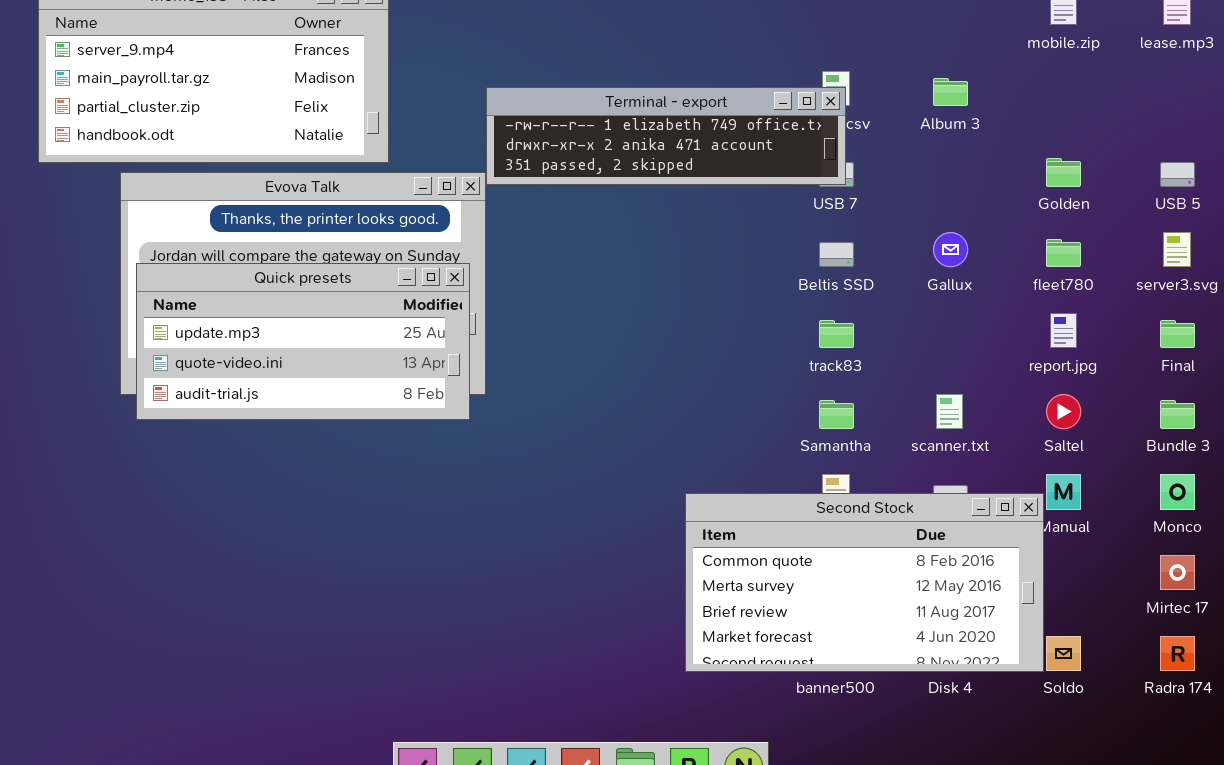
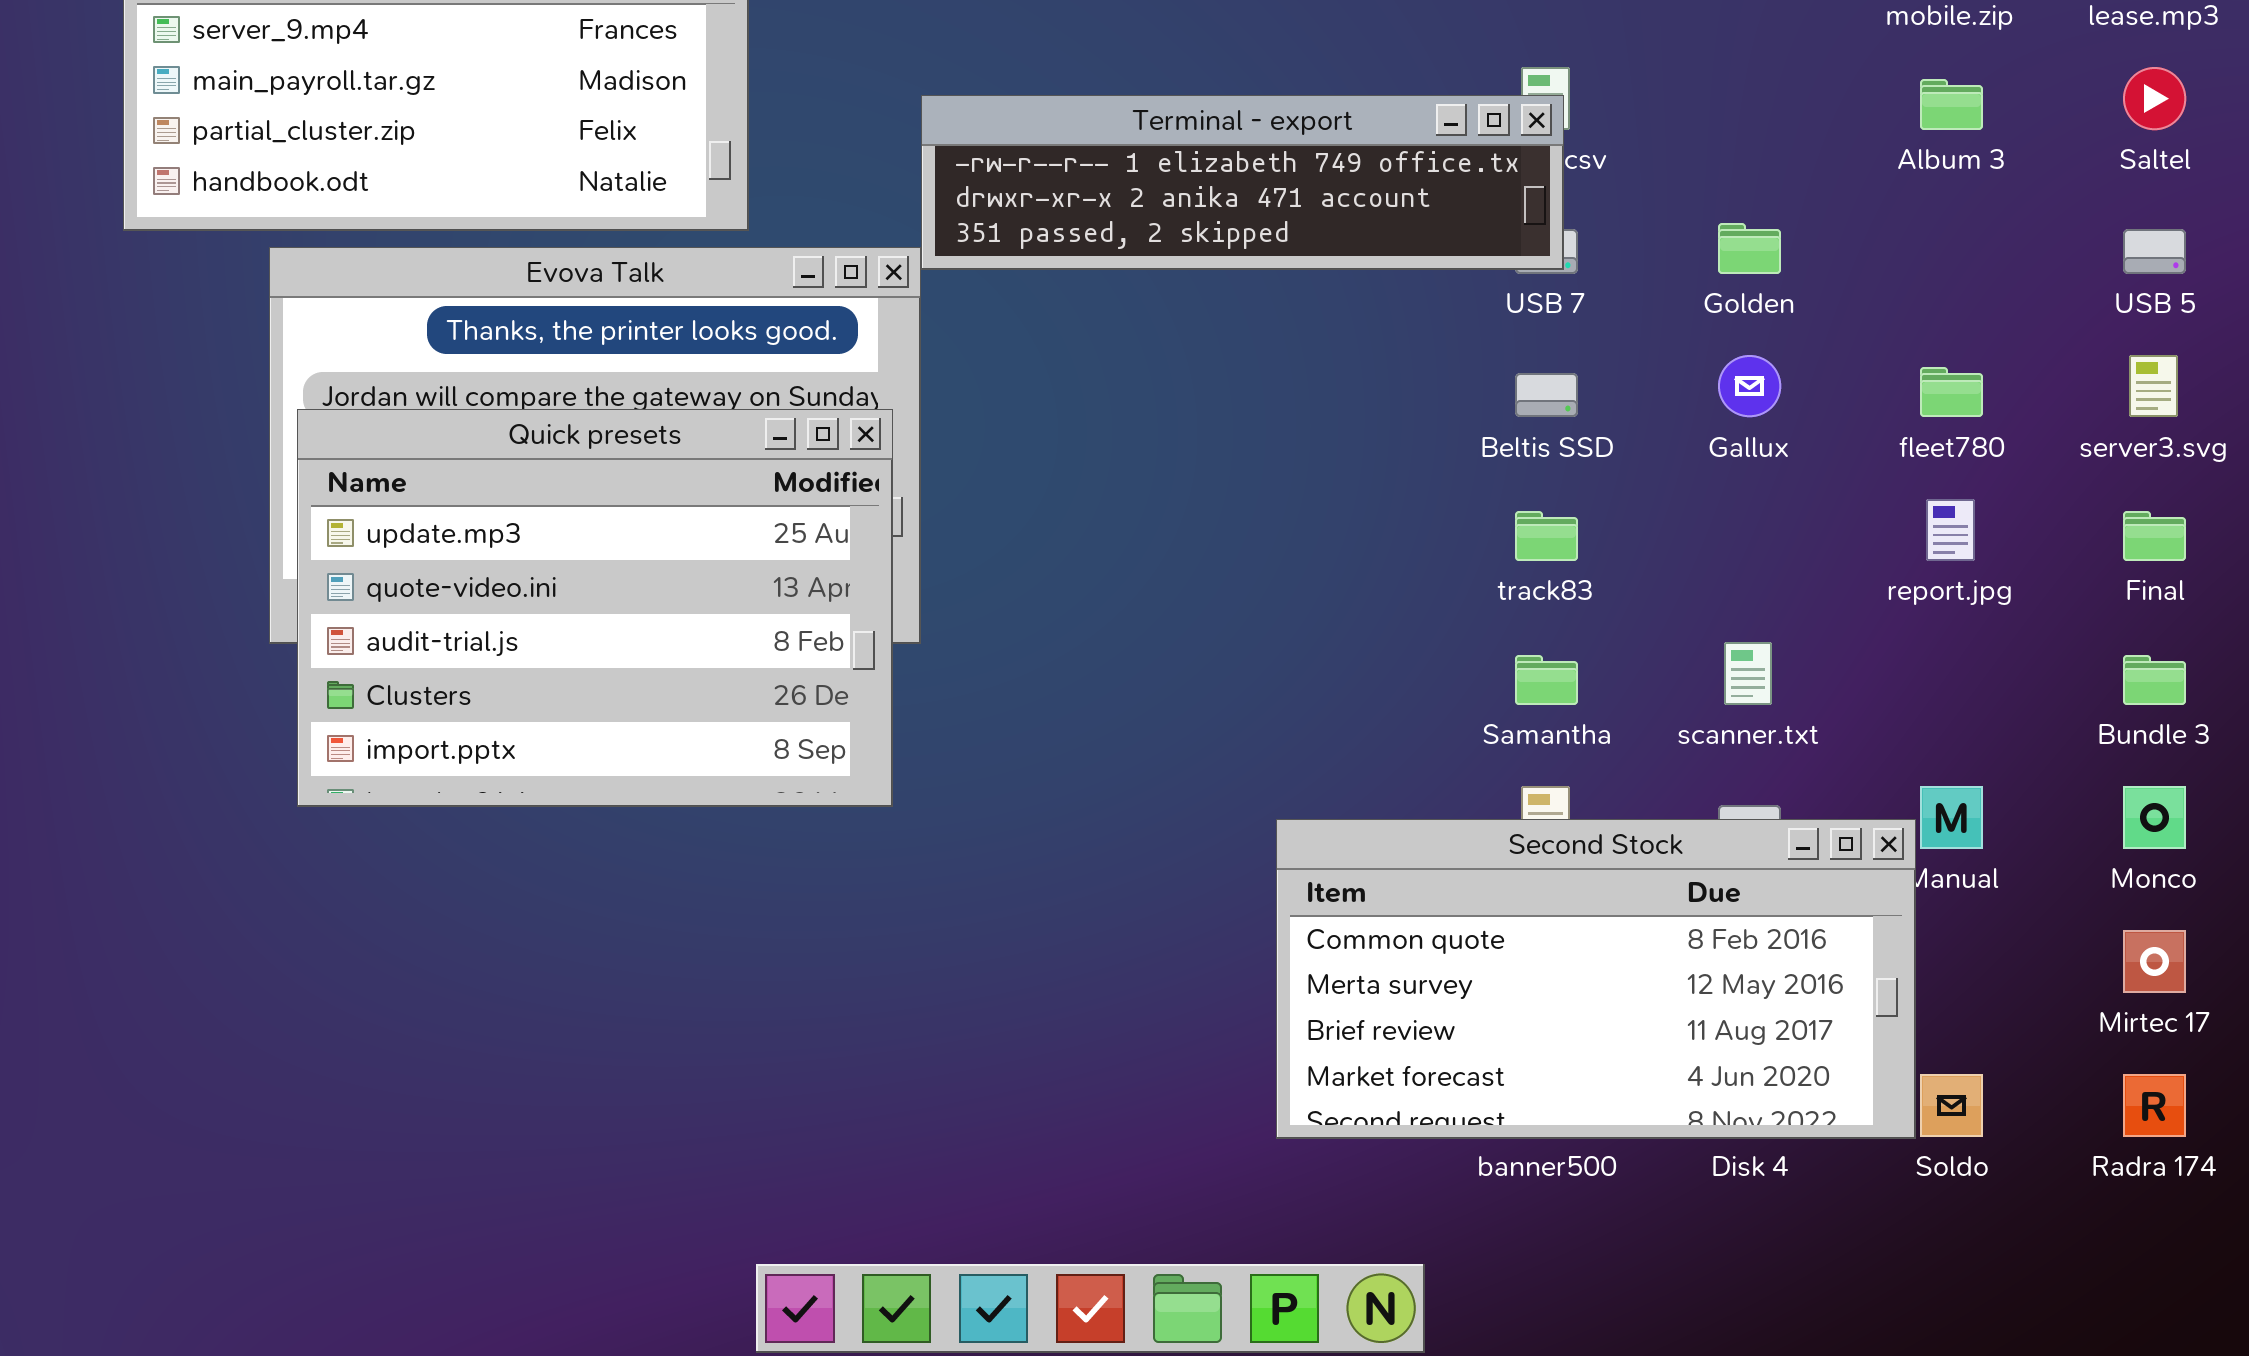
Album 3: [933,78,968,106] -> [1920,79,1983,130], moved
Golden: [1046,158,1081,187] -> [1718,223,1781,274], moved
Quick presets: [136,263,470,420] -> [297,409,893,807], resized
Saltel: [1046,394,1081,429] -> [2123,67,2186,130], moved

